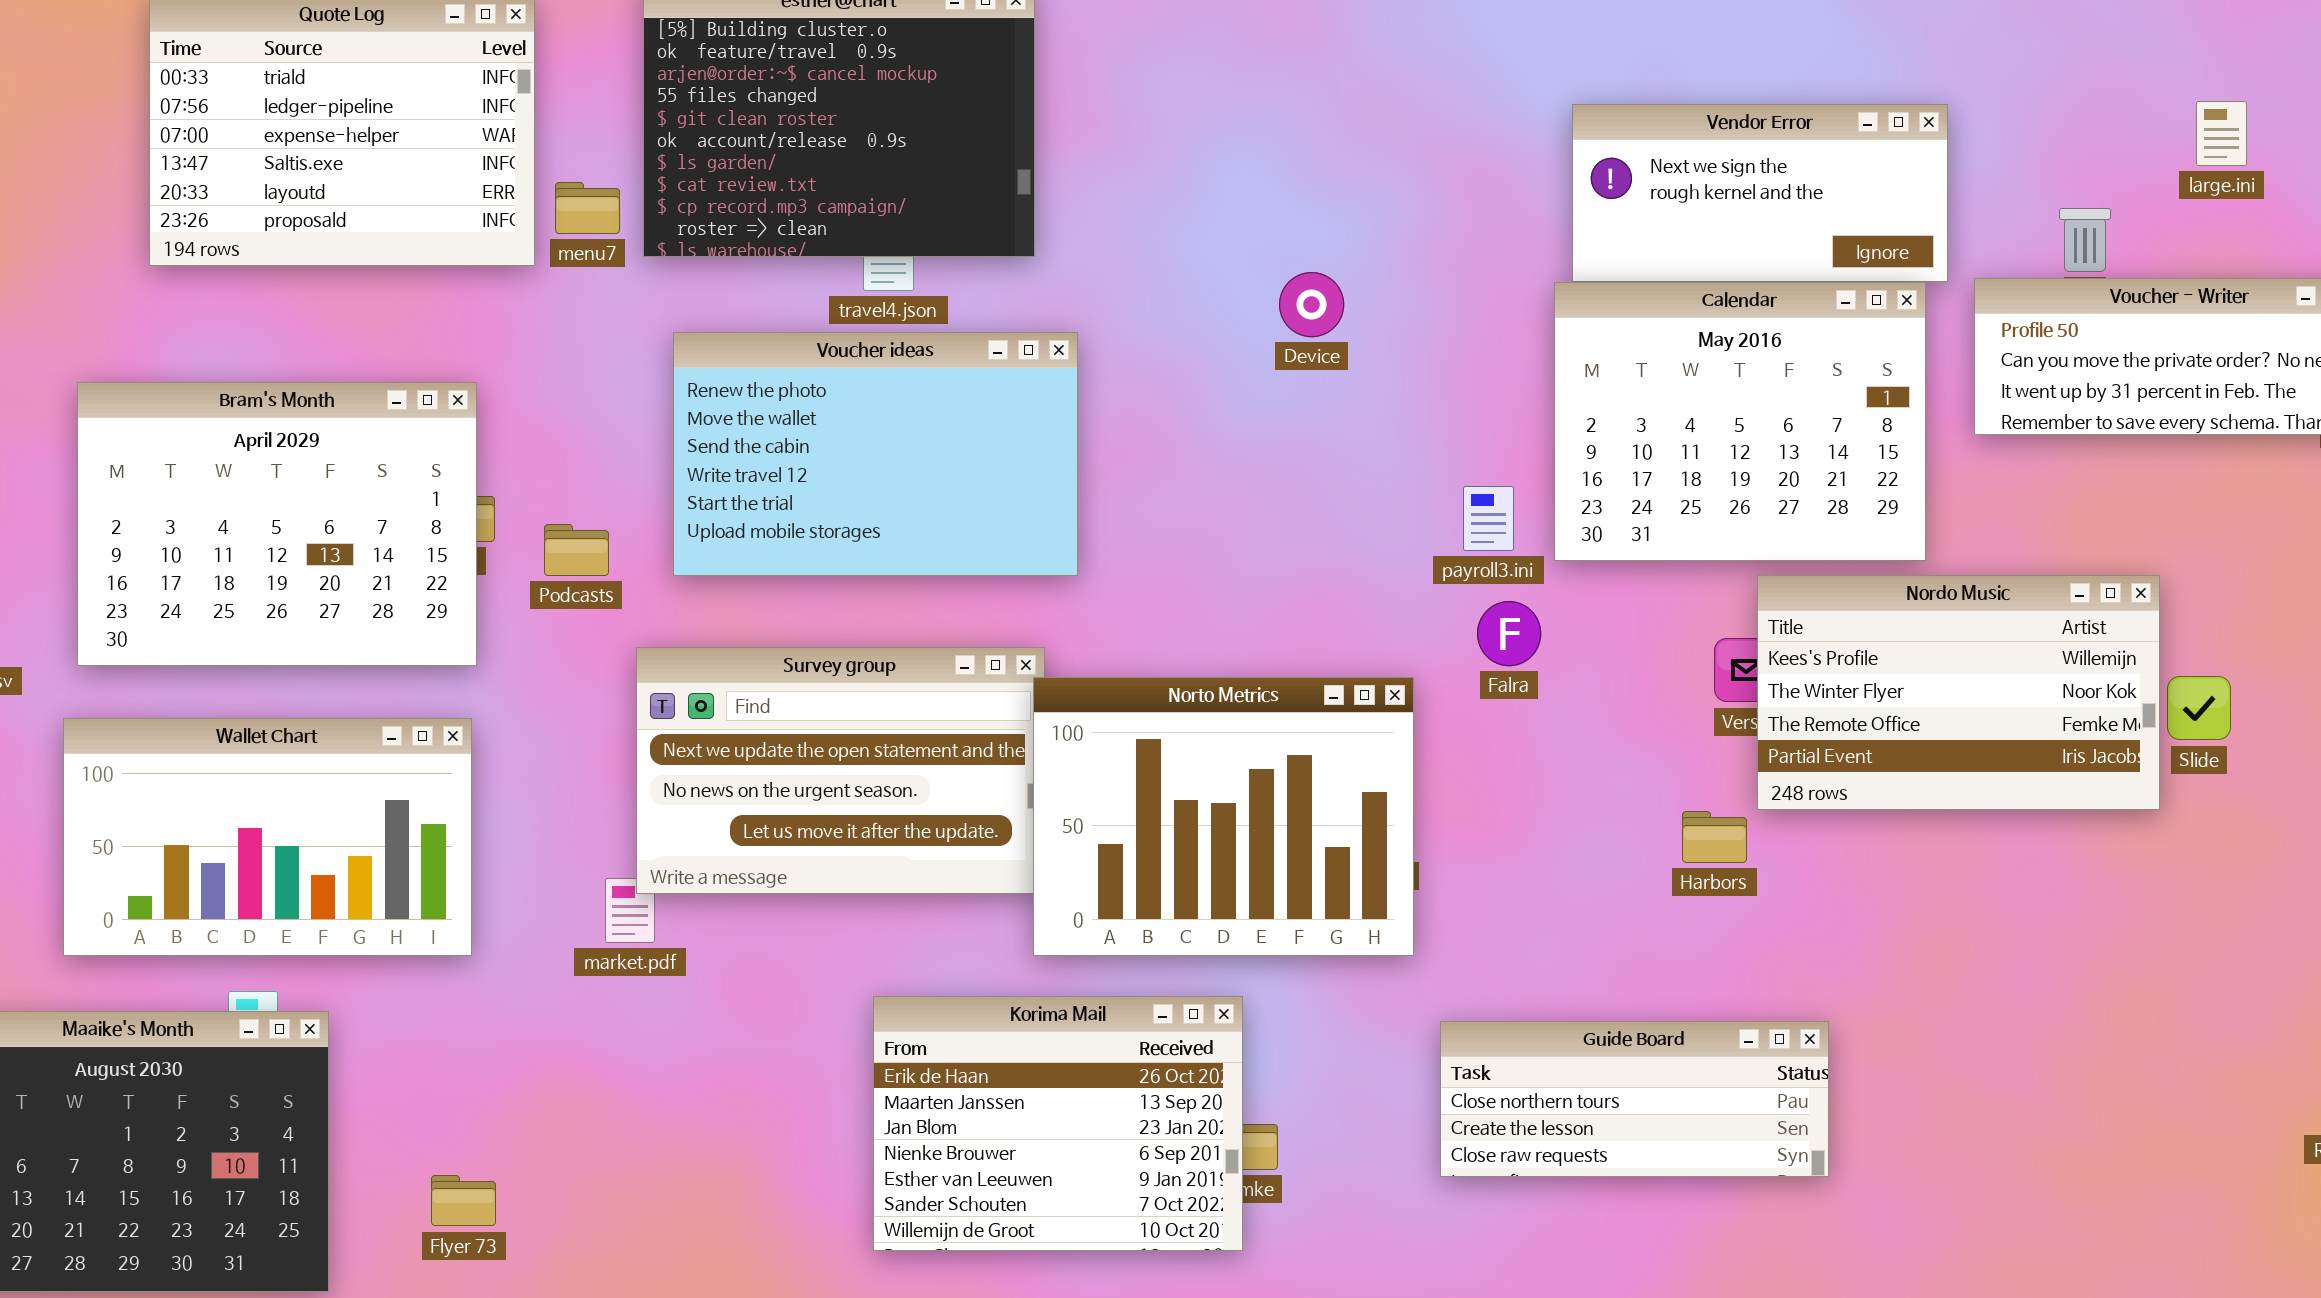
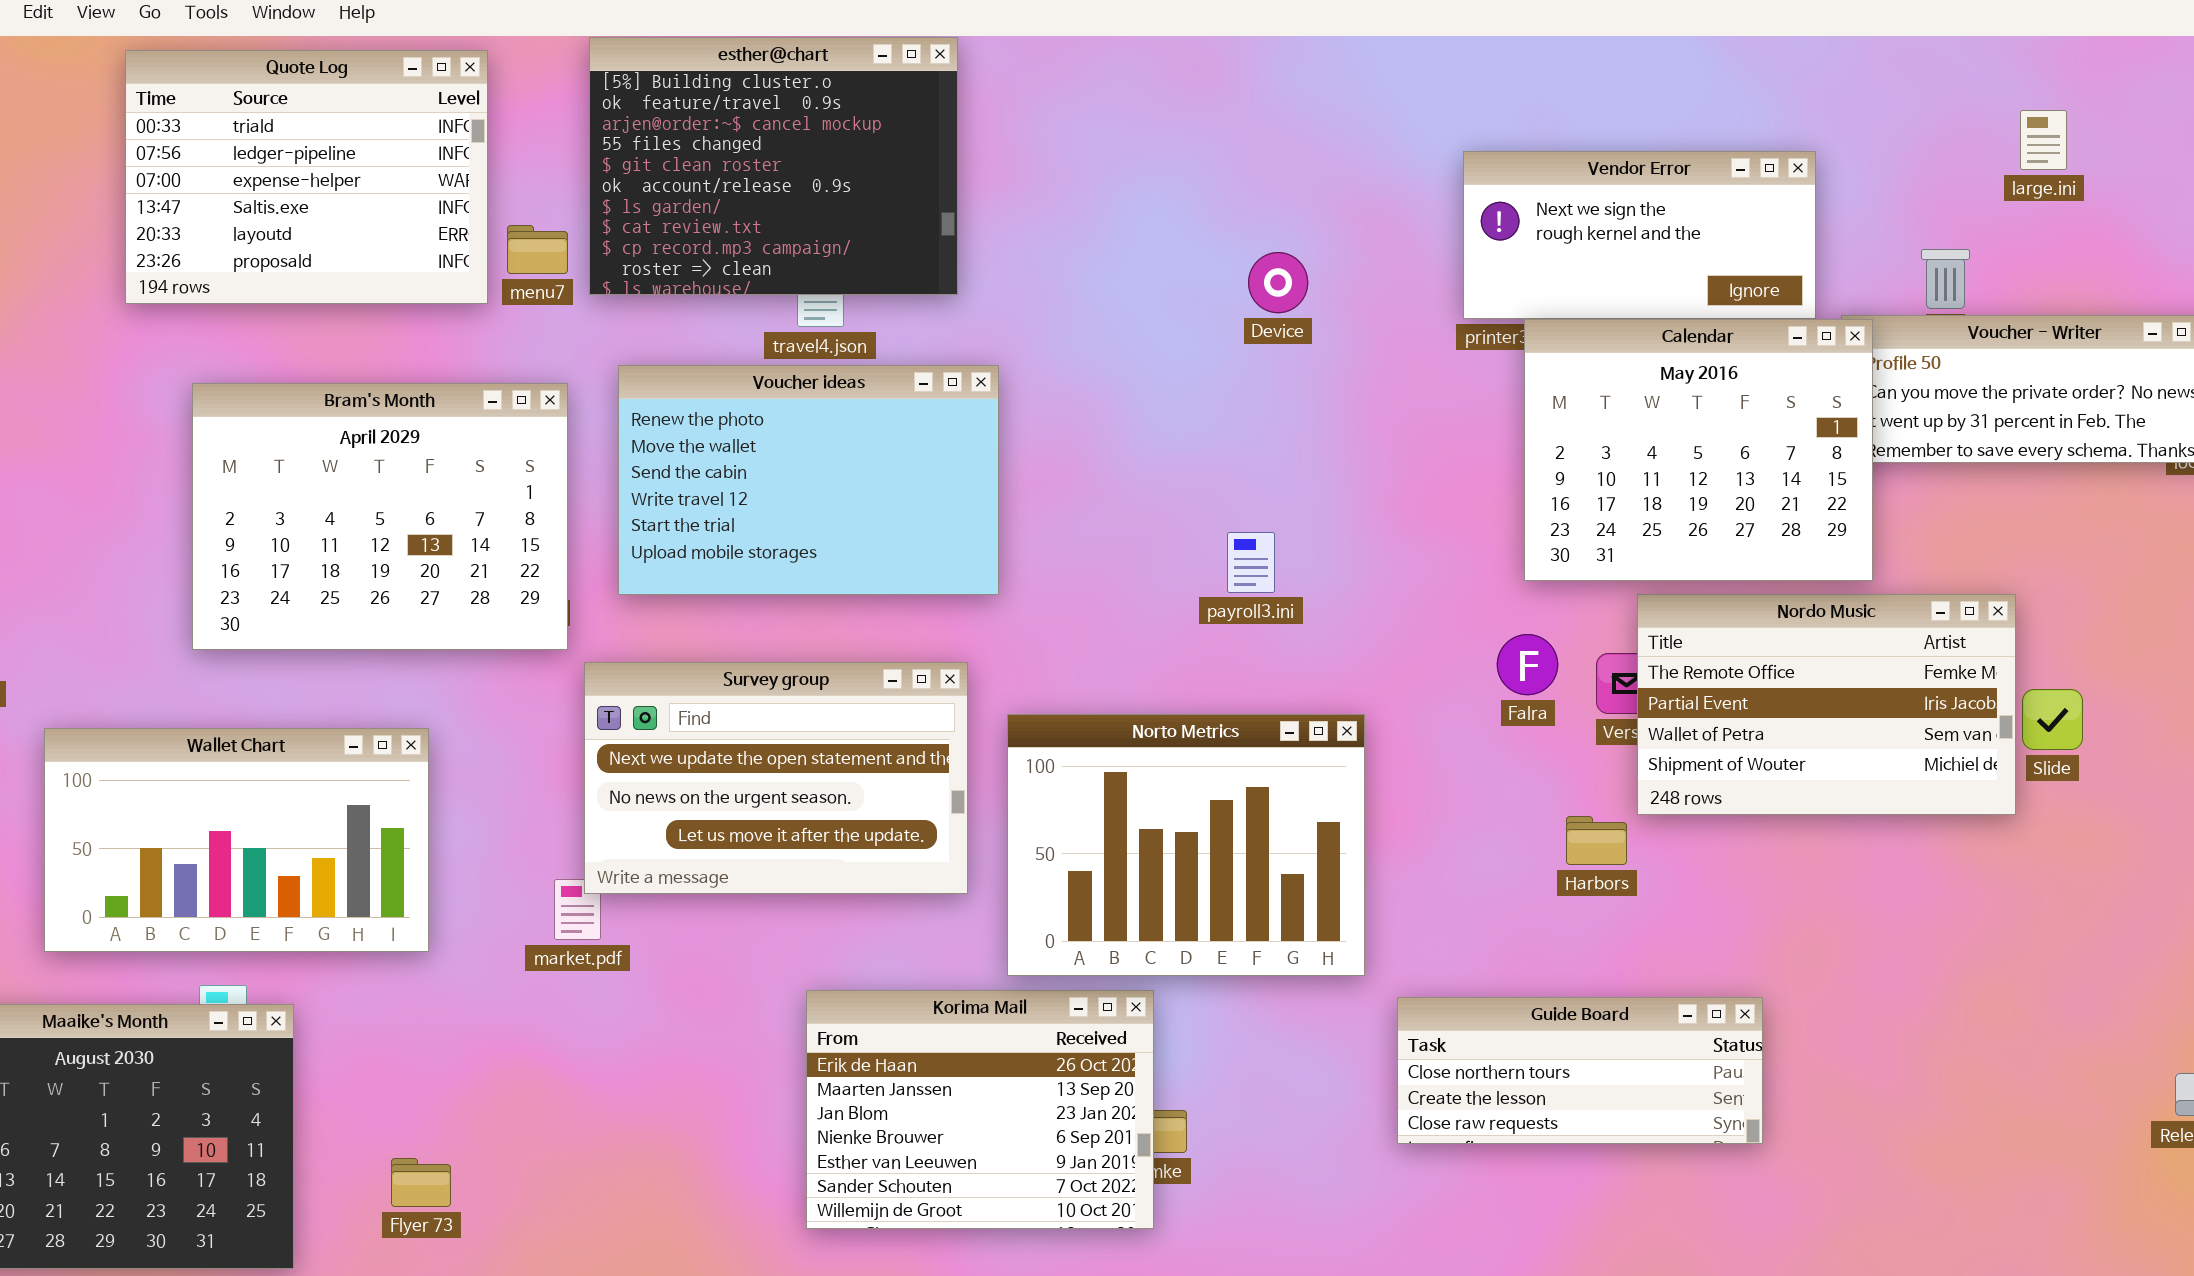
large.ini: [2196,101,2247,166] -> [2020,110,2067,170], moved
Device: [1279,272,1344,337] -> [1248,252,1308,313], moved
Calendar: [1554,282,1926,561] -> [1524,319,1873,581], moved
Bram's Month: [77,382,477,666] -> [192,383,568,650], moved
payroll3.ini: [1463,486,1514,551] -> [1227,532,1275,593], moved
Nordo Music: [1757,575,2160,810] -> [1637,594,2016,815], scrolled down 2 rows
Falra: [1477,601,1541,666] -> [1497,634,1558,695], moved
Norto Metrics: [1033,677,1414,956] -> [1007,714,1365,976], moved
Guide Board: [1440,1021,1829,1177] -> [1397,997,1763,1144], moved

